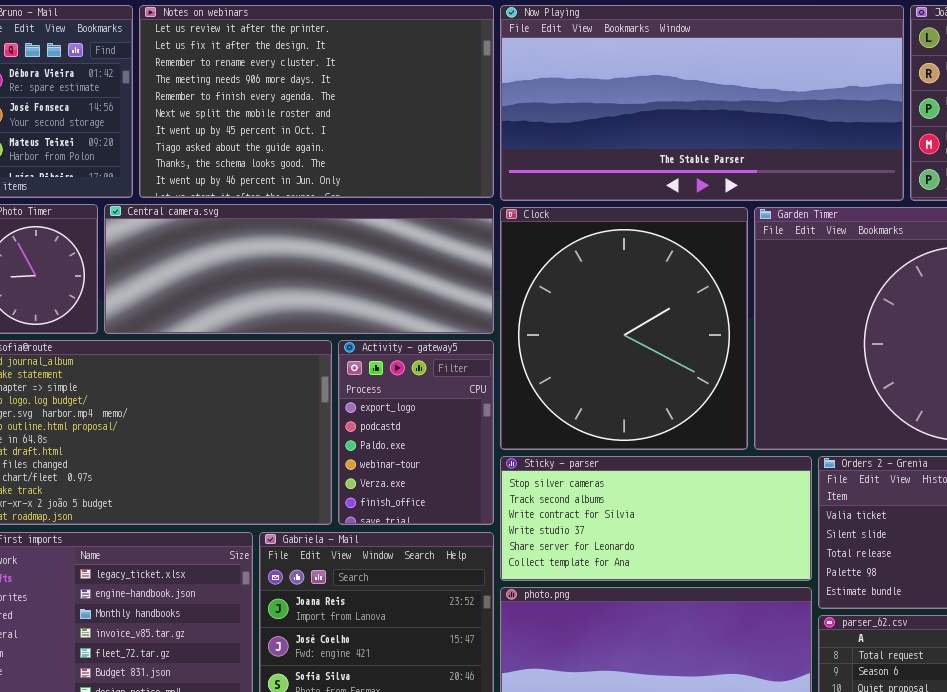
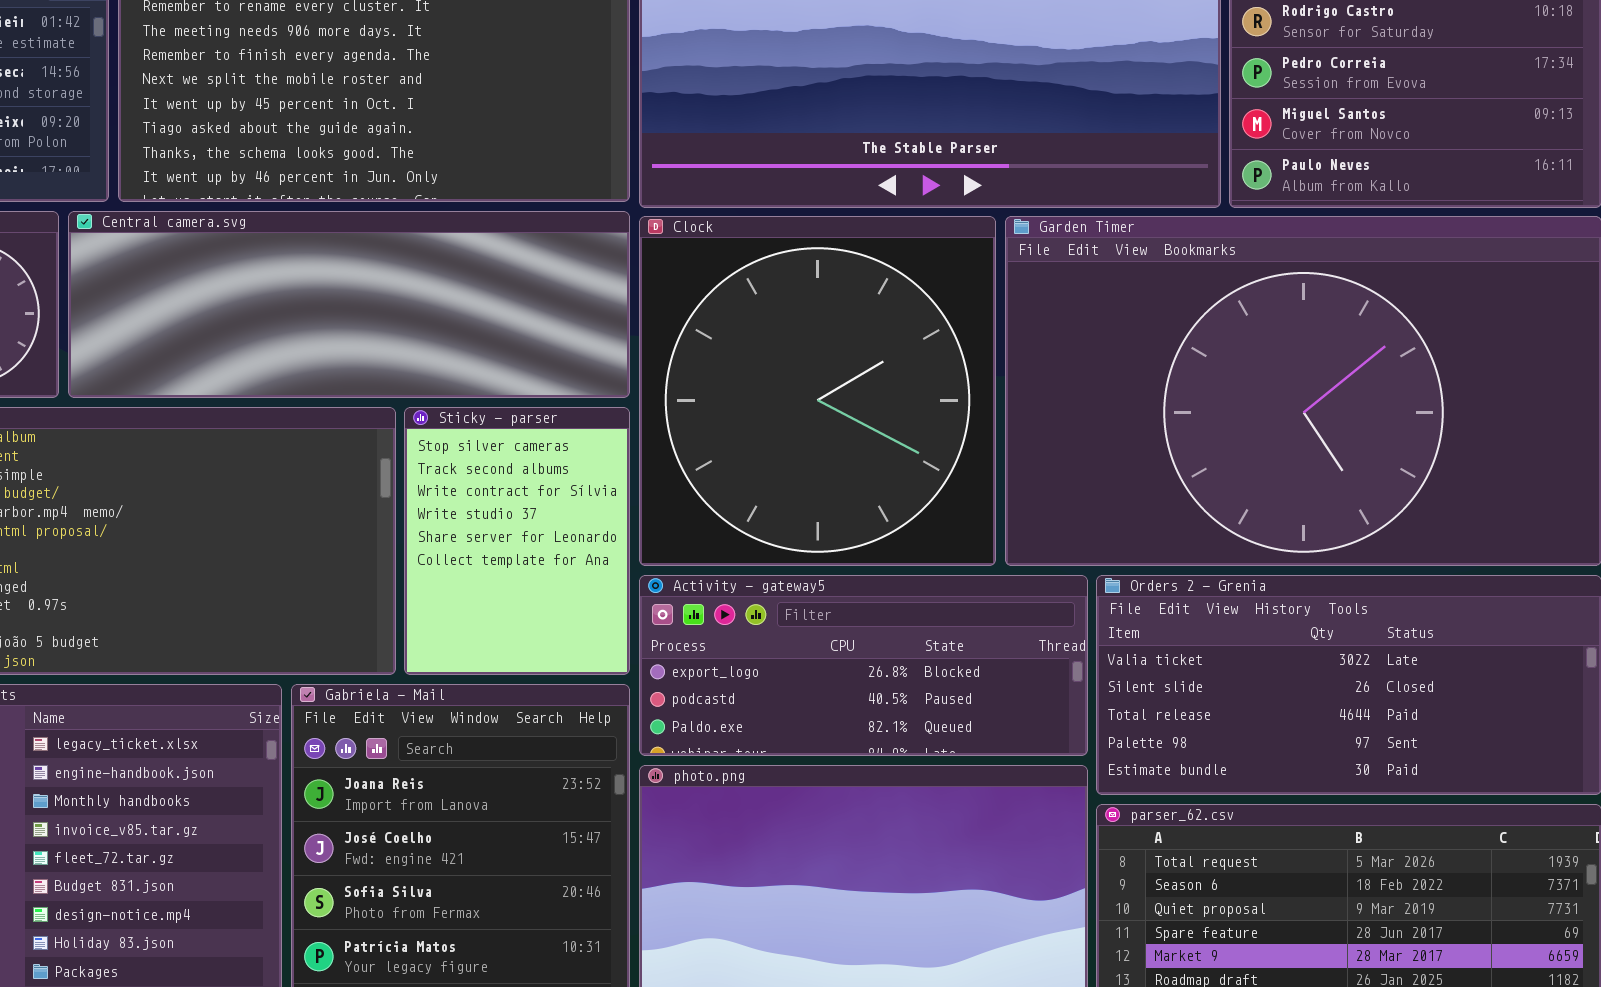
Activity - gateway5: [338,340,494,525] -> [639,575,1088,756], moved, resized
Sticky - parser: [500,456,812,581] -> [404,407,630,675], moved, resized

